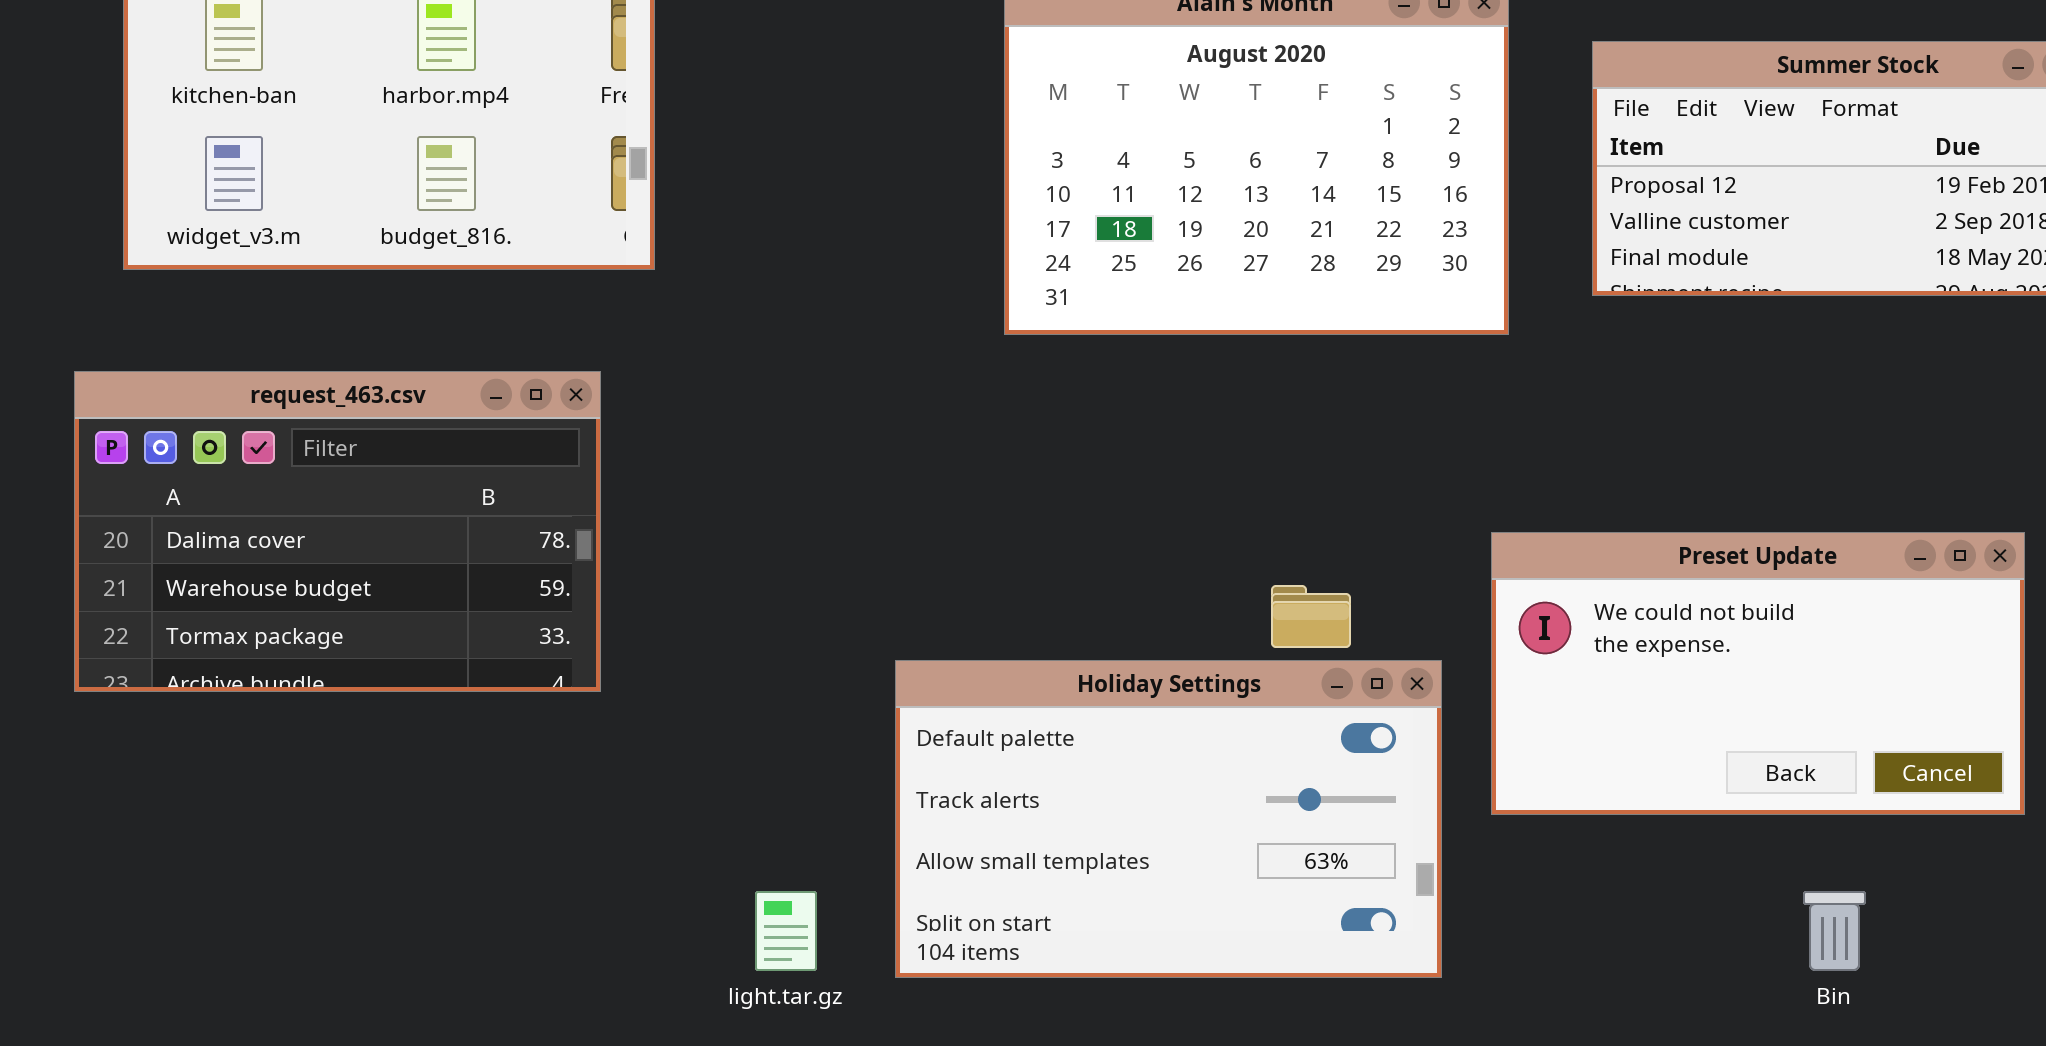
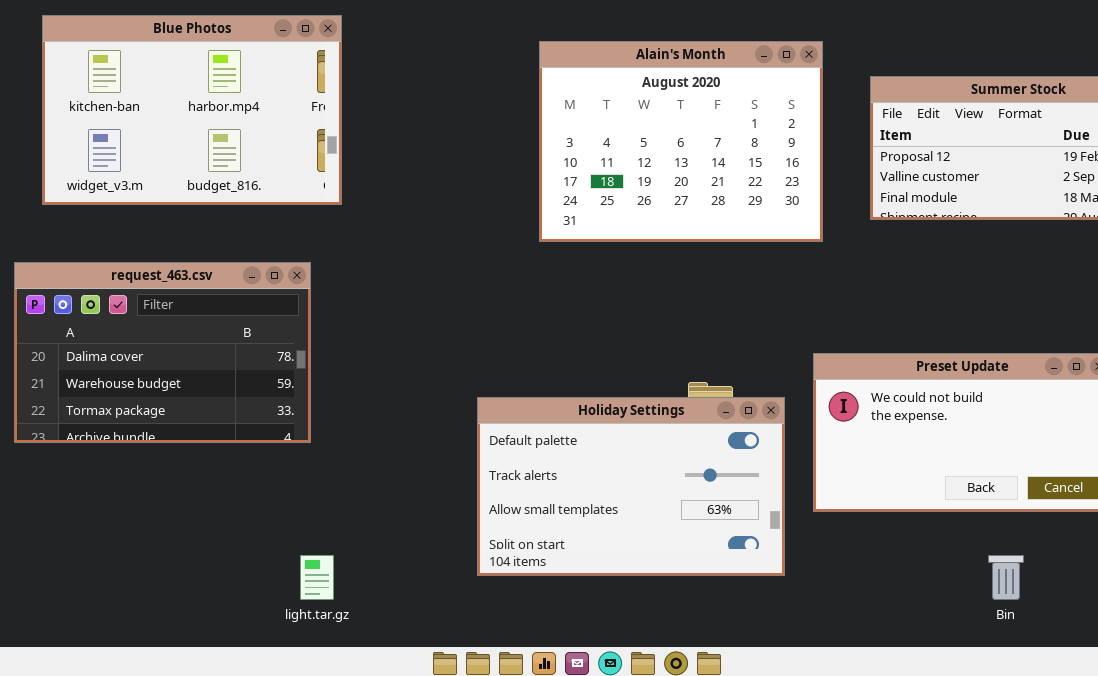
Holiday Settings: [895,660,1442,978] -> [477,397,785,576], moved
light.tar.gz: [755,891,817,971] -> [300,555,334,600], moved

